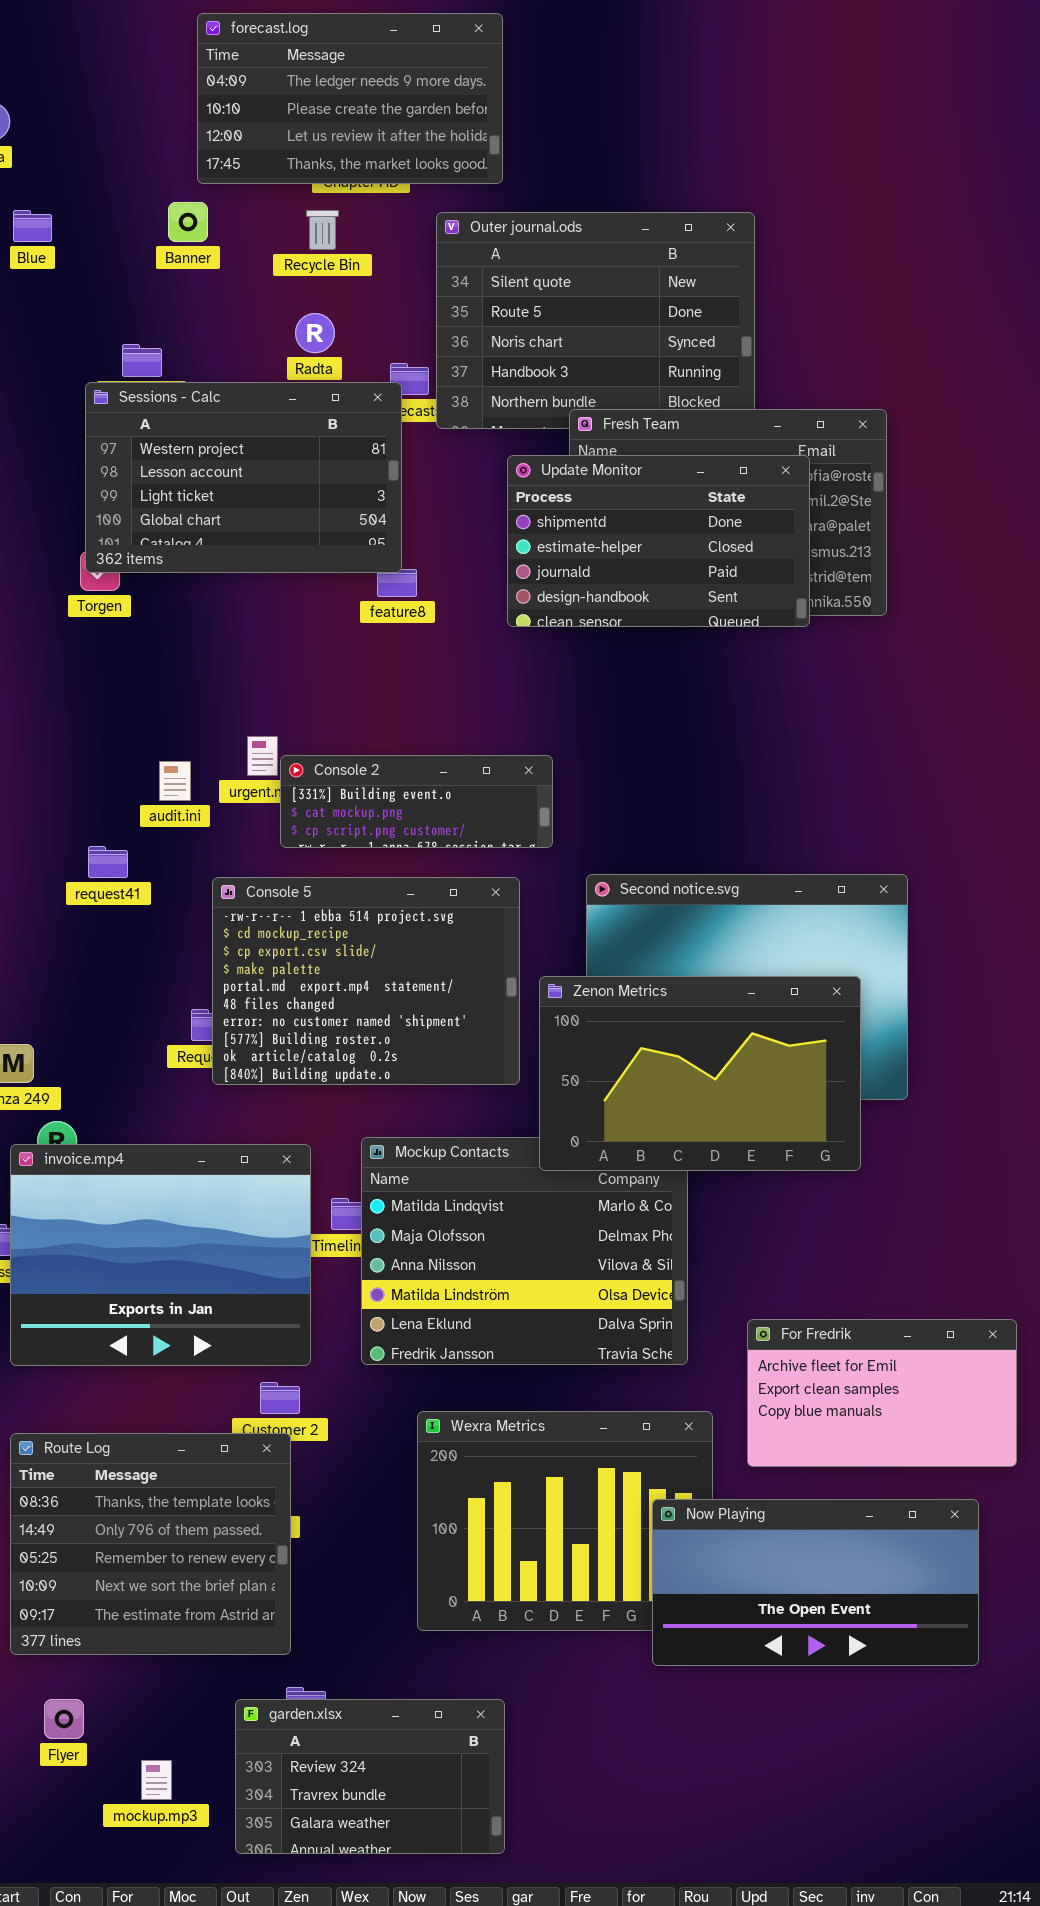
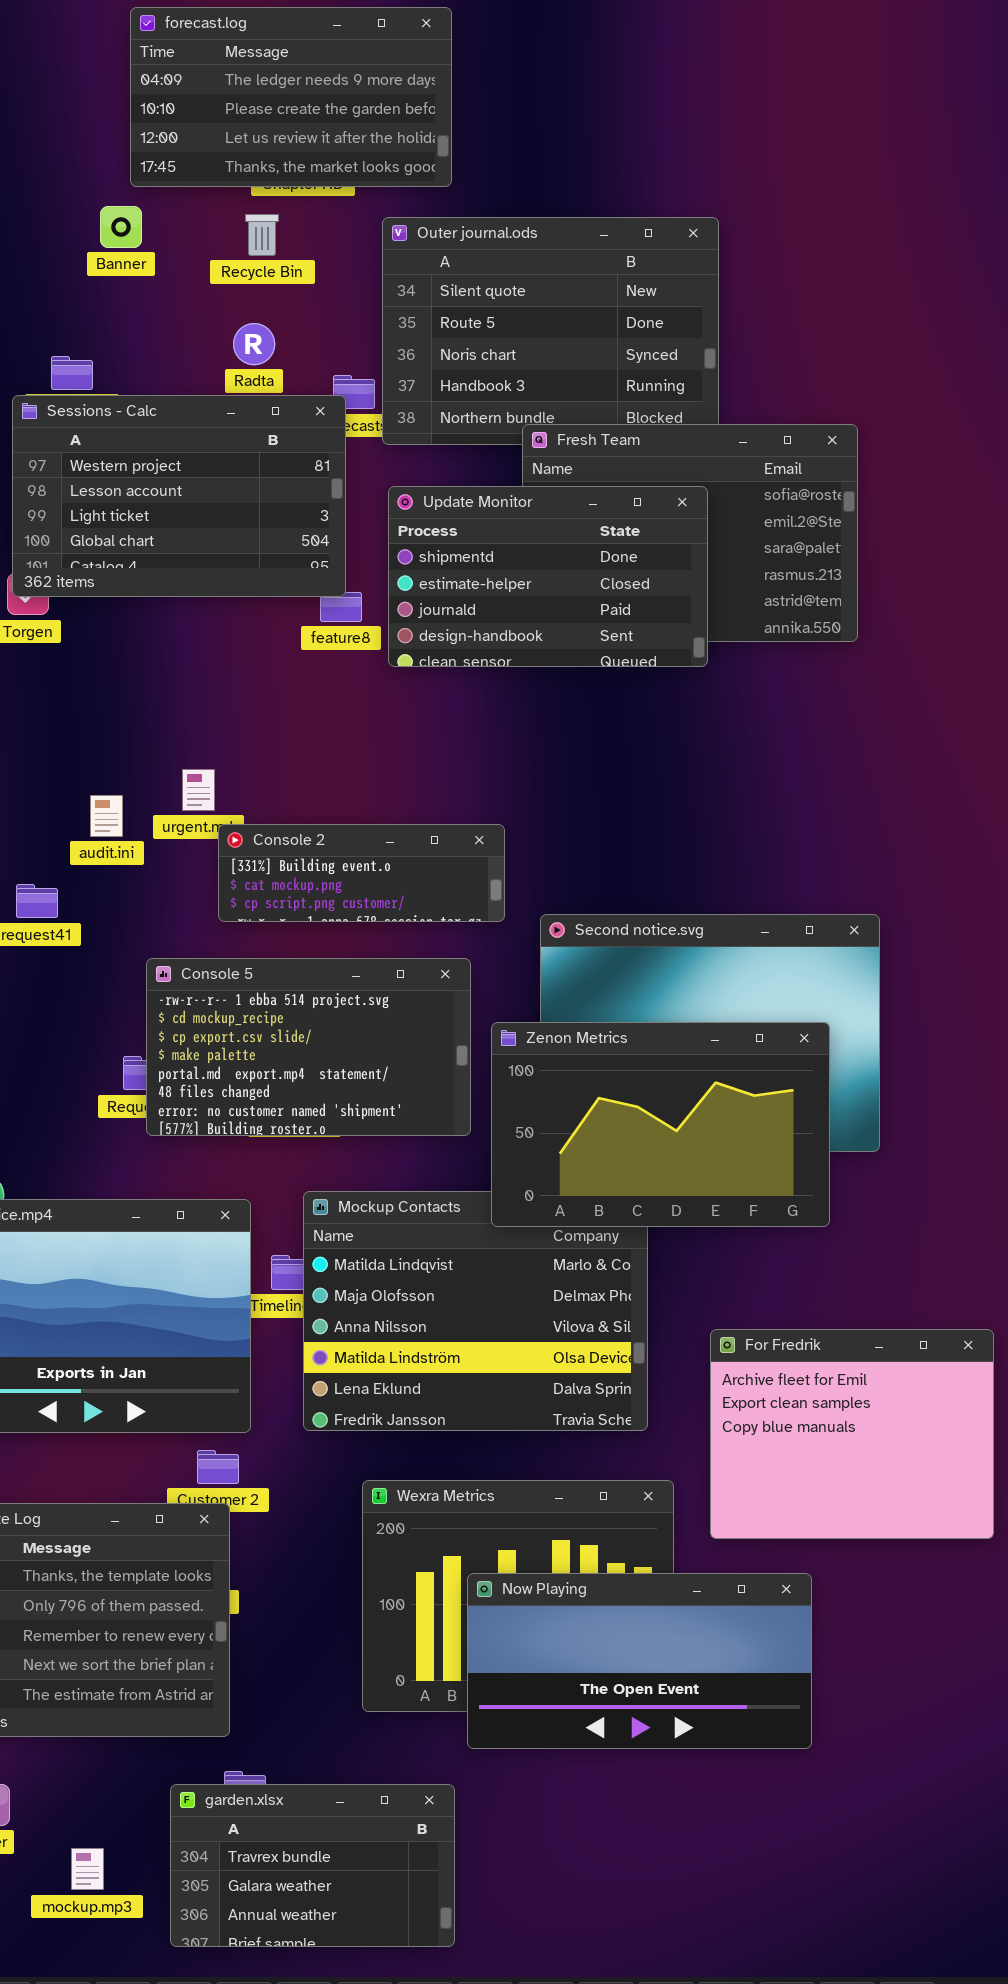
Update Monitor: [507,455,810,627] -> [388,486,708,667], moved
Console 2: [280,755,553,848] -> [218,824,505,922], moved
Console 5: [212,877,520,1085] -> [146,958,471,1136], resized
For Fredrik: [747,1319,1017,1467] -> [710,1329,994,1539], resized
Now Playing: [652,1499,979,1666] -> [467,1573,812,1749], moved
garden.xlsx: [235,1699,505,1854] -> [170,1784,455,1947], scrolled down 1 row

